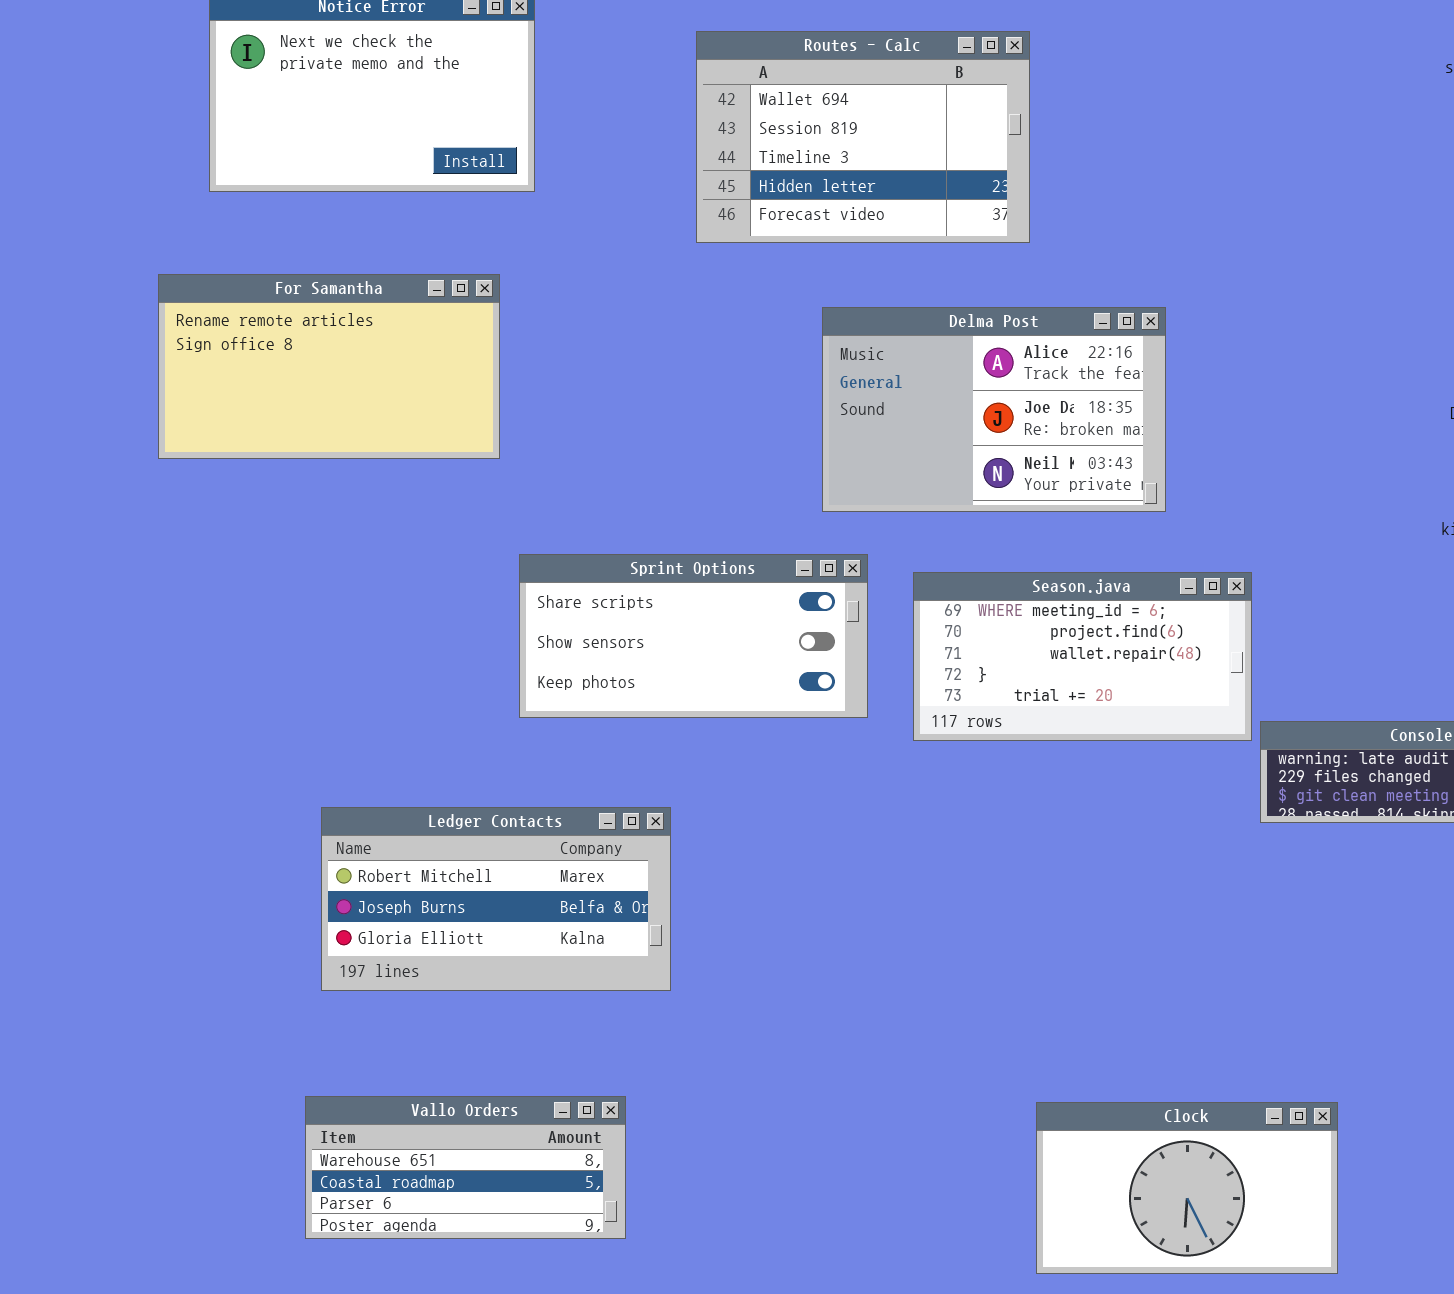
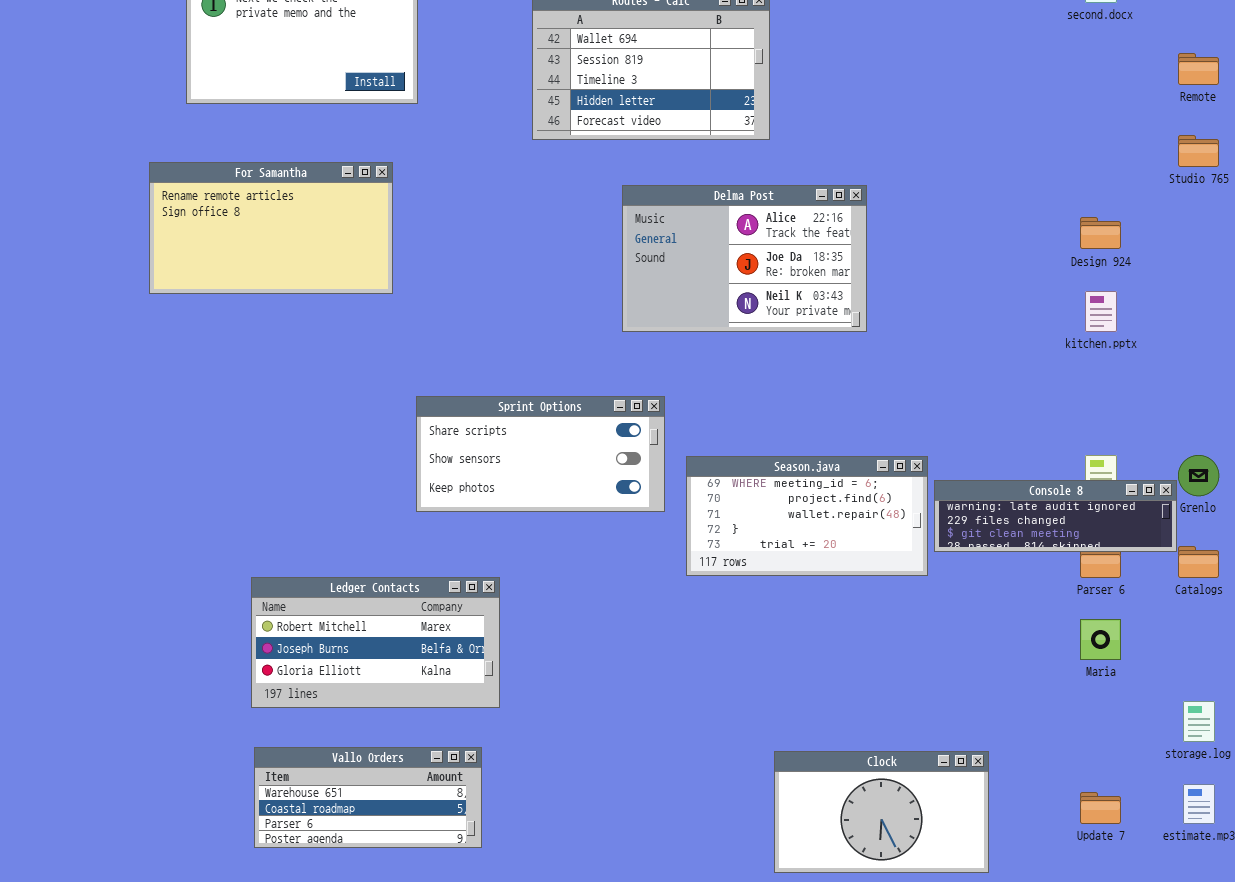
Sprint Options: [519,554,868,718] -> [416,396,665,512], moved
Season.java: [913,572,1252,741] -> [686,456,928,576], moved
Ledger Contacts: [321,807,671,991] -> [251,577,500,708], moved

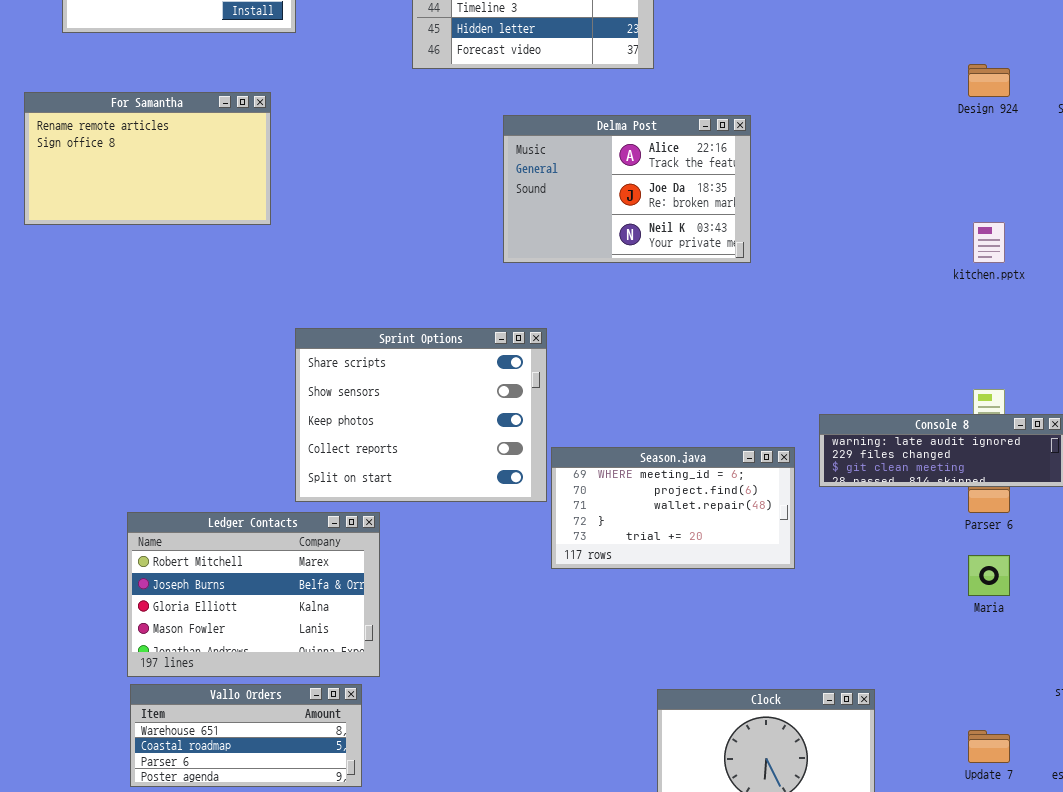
Design 924: [1080,217,1121,249] -> [968,64,1010,97], moved
Sprint Options: [416,396,665,512] -> [295,328,547,502], resized
Season.java: [686,456,928,576] -> [551,447,795,569], moved
Ledger Contacts: [251,577,500,708] -> [127,512,380,677], resized

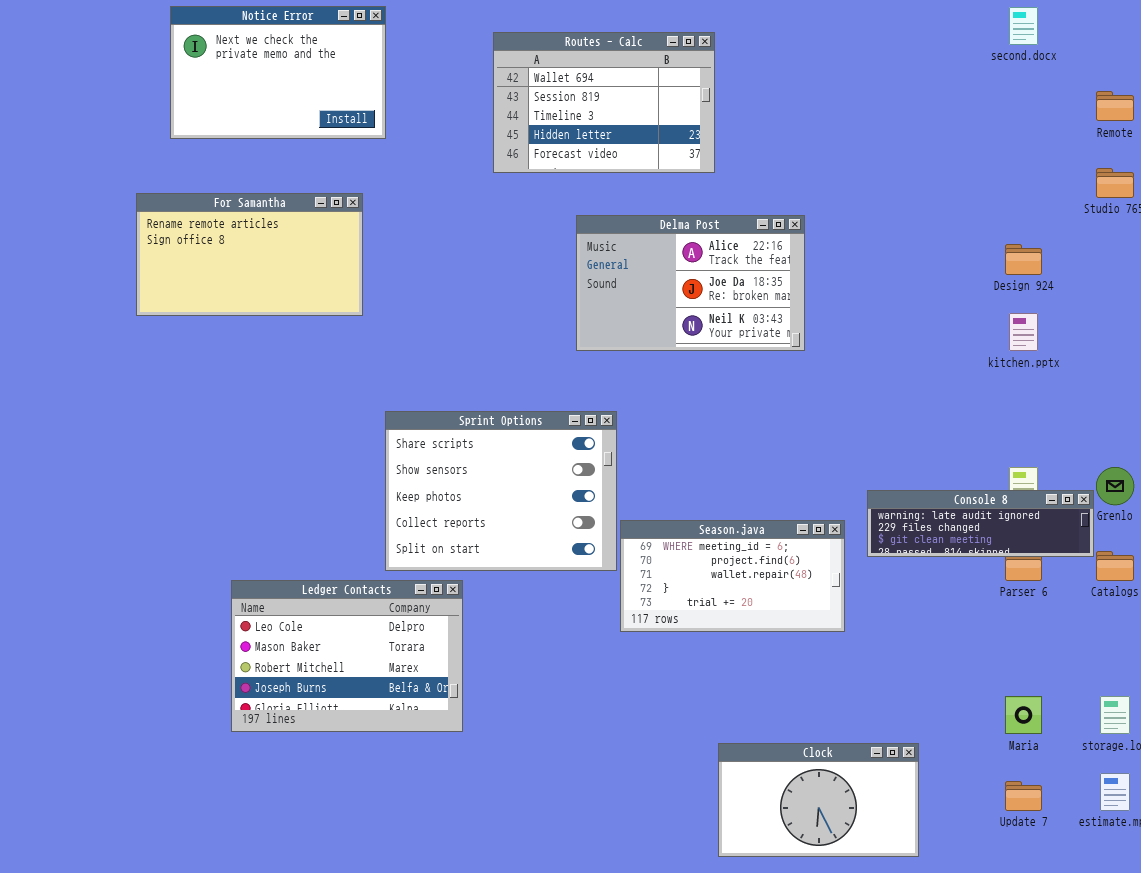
Design 924: [968,64,1010,97] -> [1005,244,1042,275], moved
Ledger Contacts: [127,512,380,677] -> [231,580,463,732], scrolled up 2 rows
Maria: [968,555,1010,596] -> [1005,696,1042,734], moved
Vallo Orders: [130,684,362,787] -> none, closed

